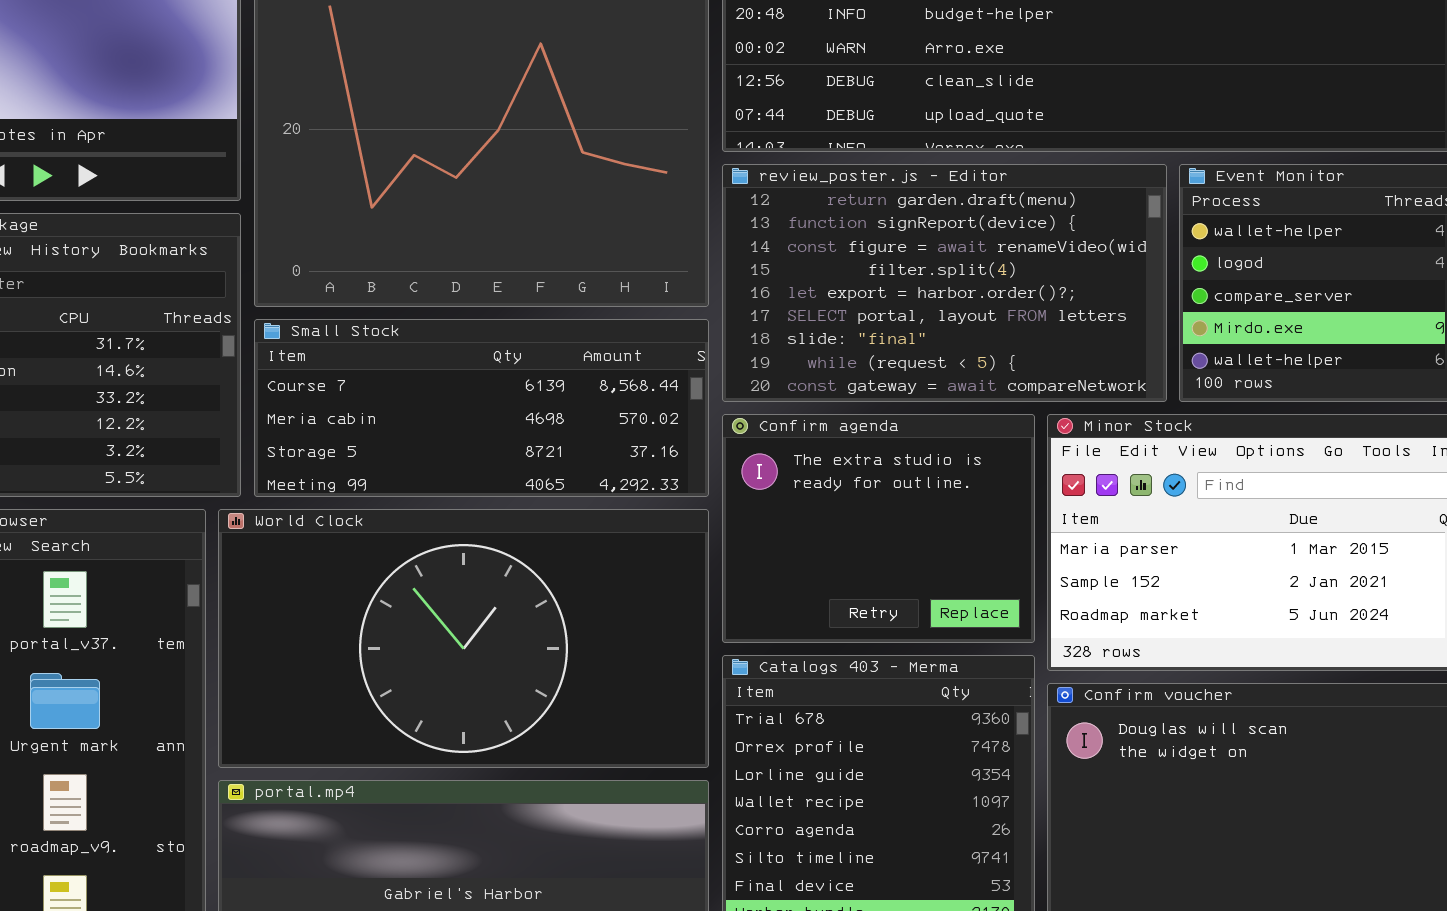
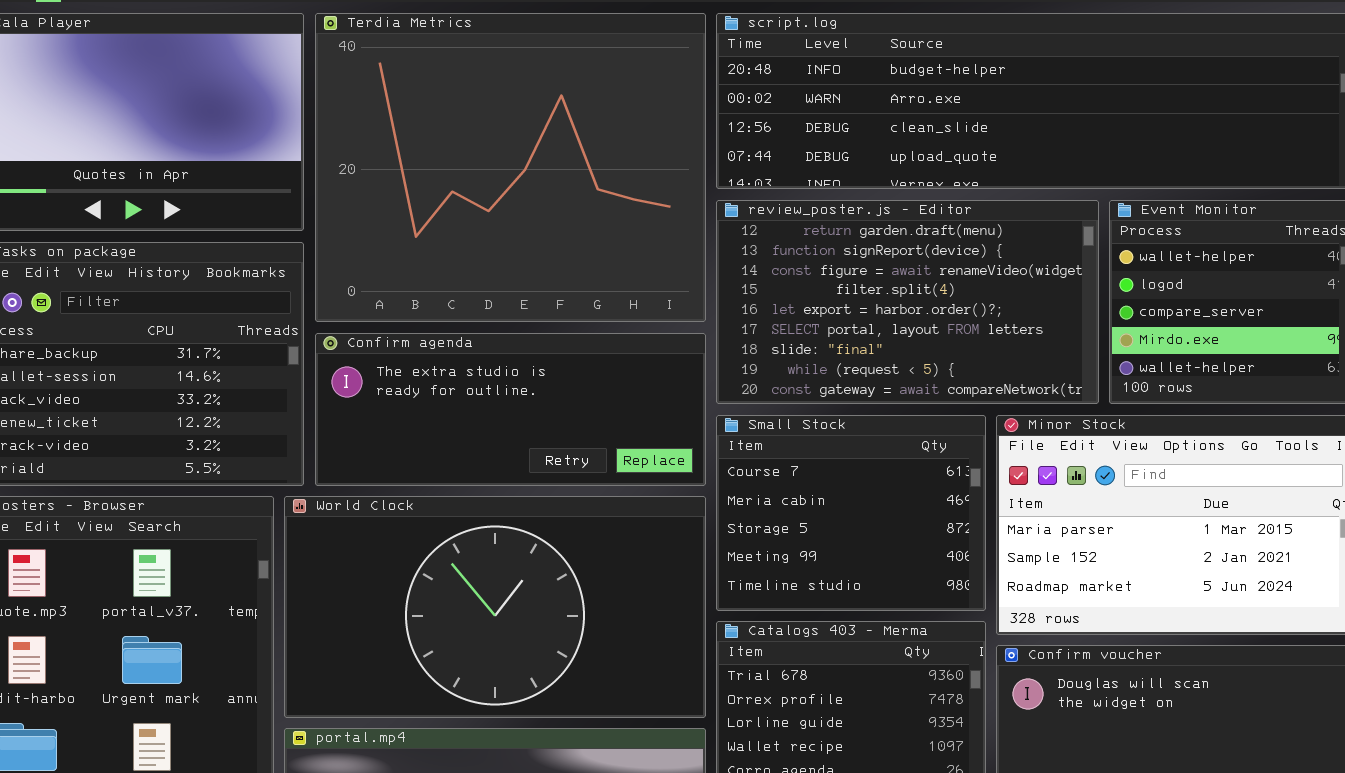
Small Stock: [254,319,709,497] -> [716,415,986,611], moved, resized
Confirm agenda: [722,414,1035,643] -> [315,333,706,486], moved, resized

